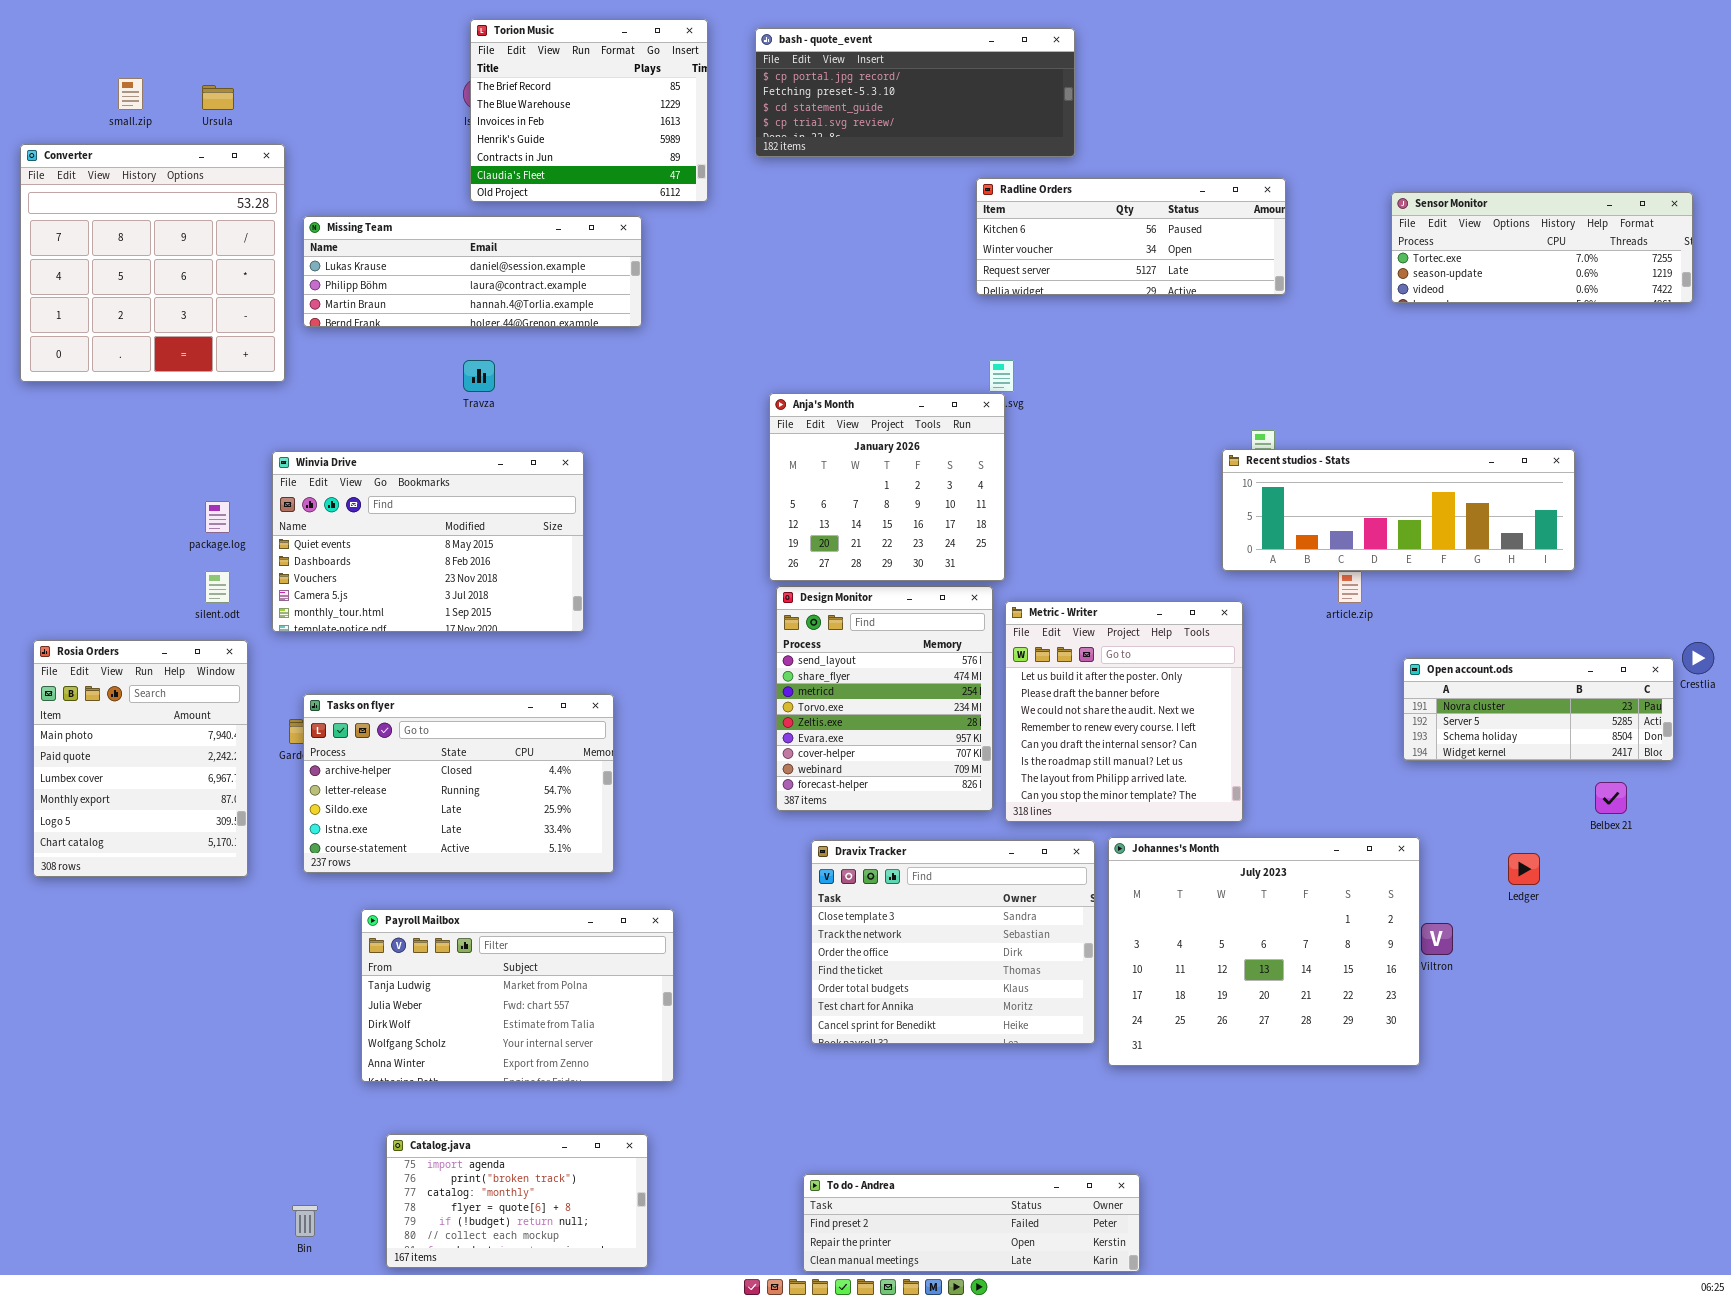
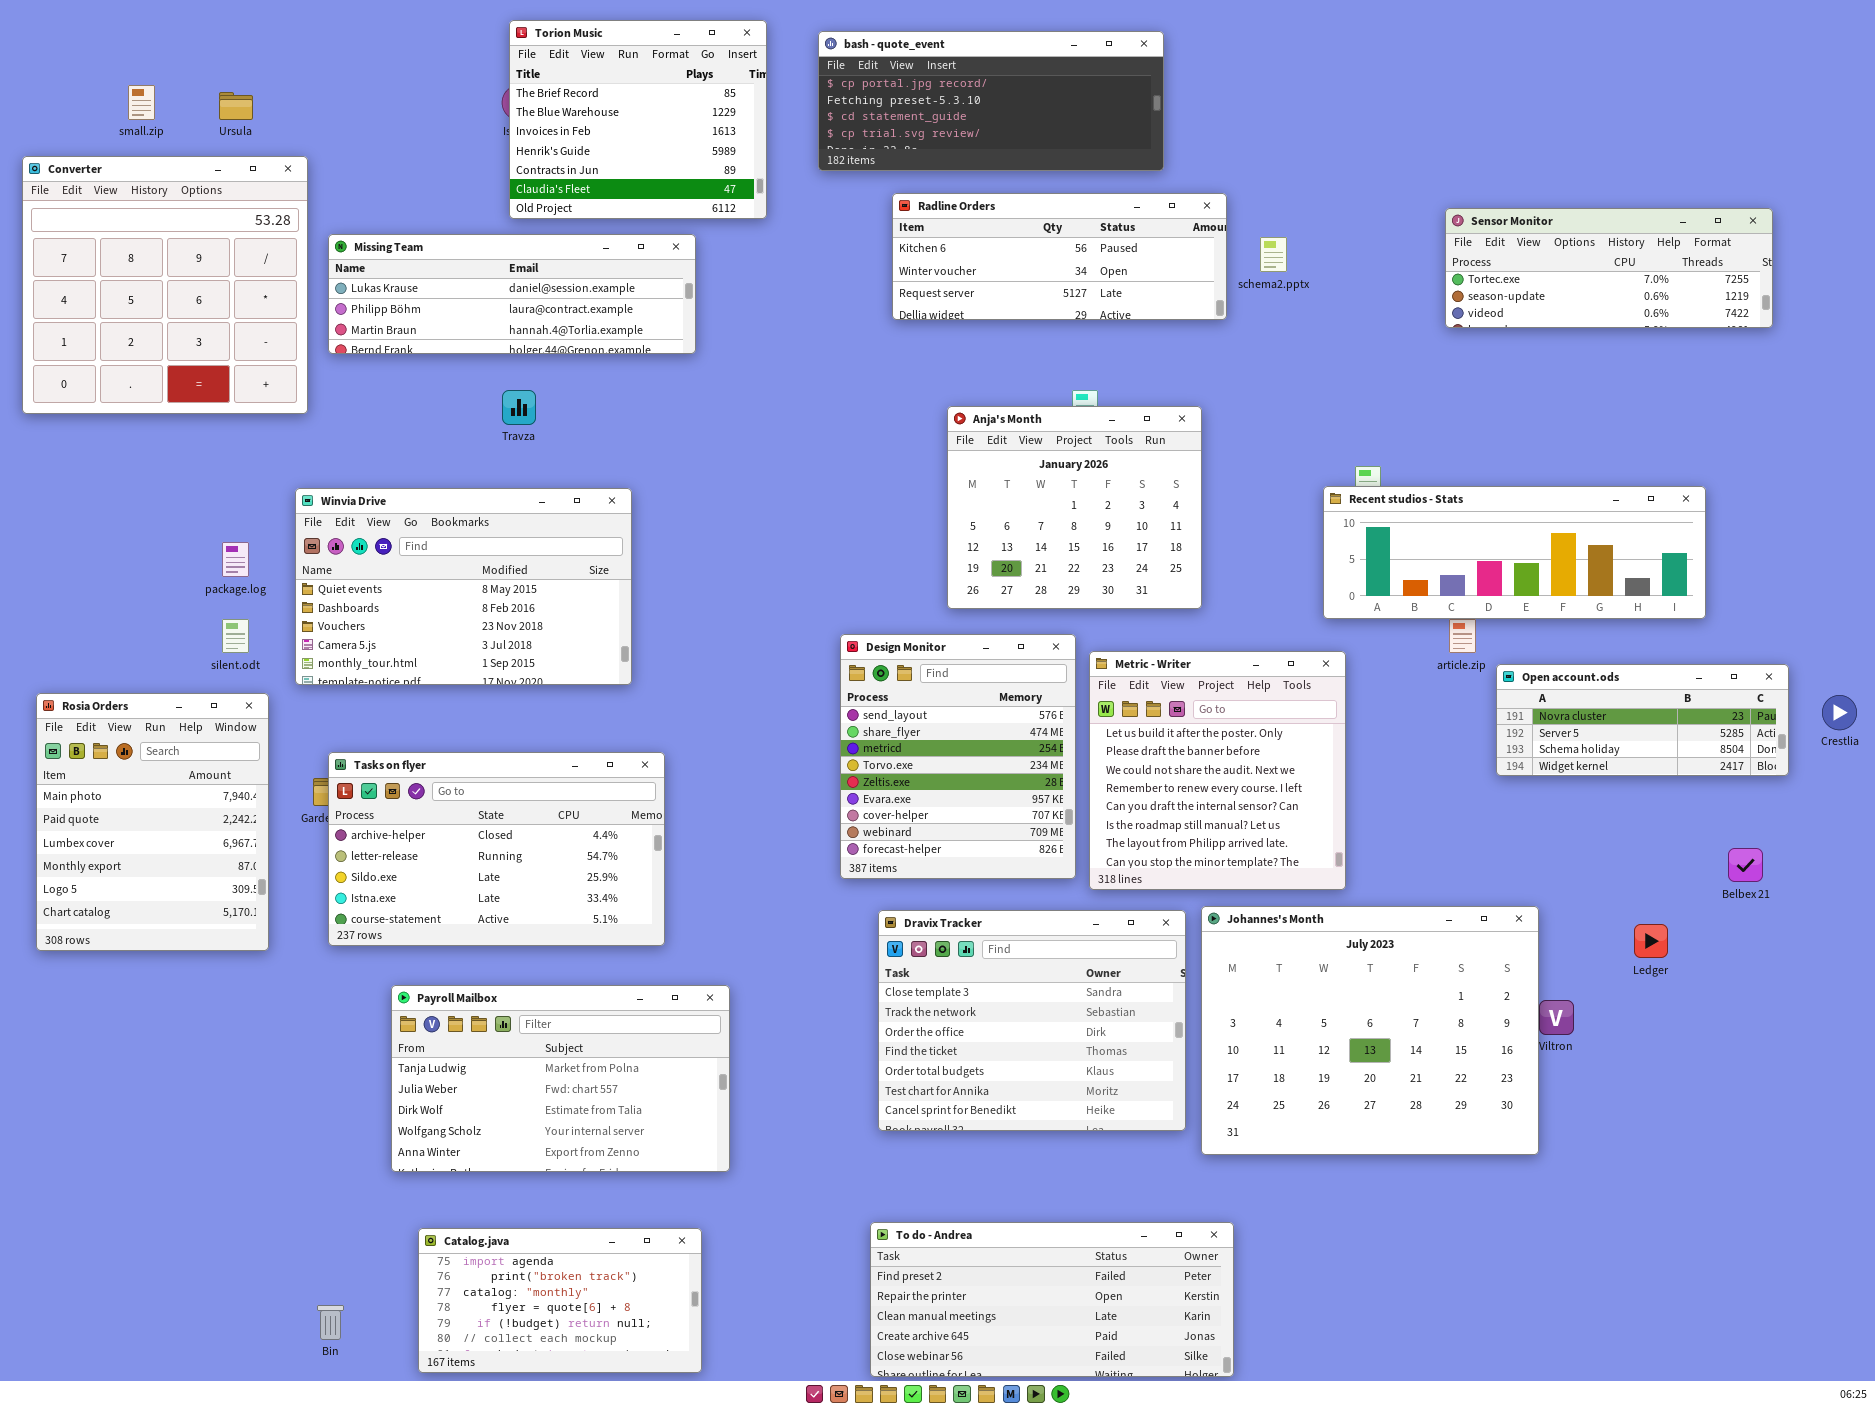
Radline Orders: [976,178,1286,295] -> [892,193,1227,320], moved
Sensor Monitor: [1391,192,1693,303] -> [1445,208,1773,328], moved
Anja's Month: [769,393,1005,581] -> [947,406,1202,609], moved
Open account.ods: [1403,658,1674,761] -> [1496,664,1789,776], moved
To do - Andrea: [803,1174,1140,1272] -> [870,1222,1234,1377], resized

